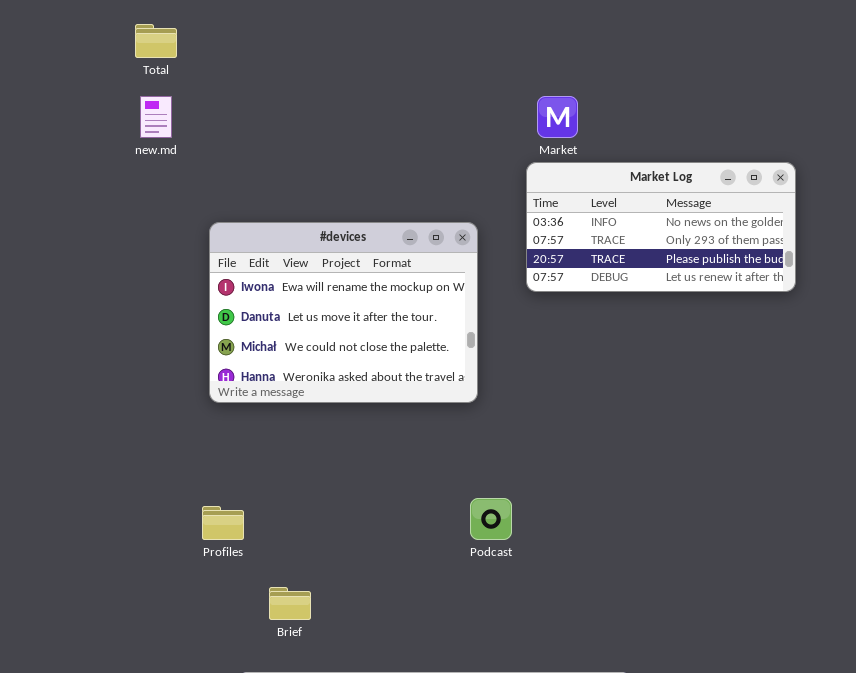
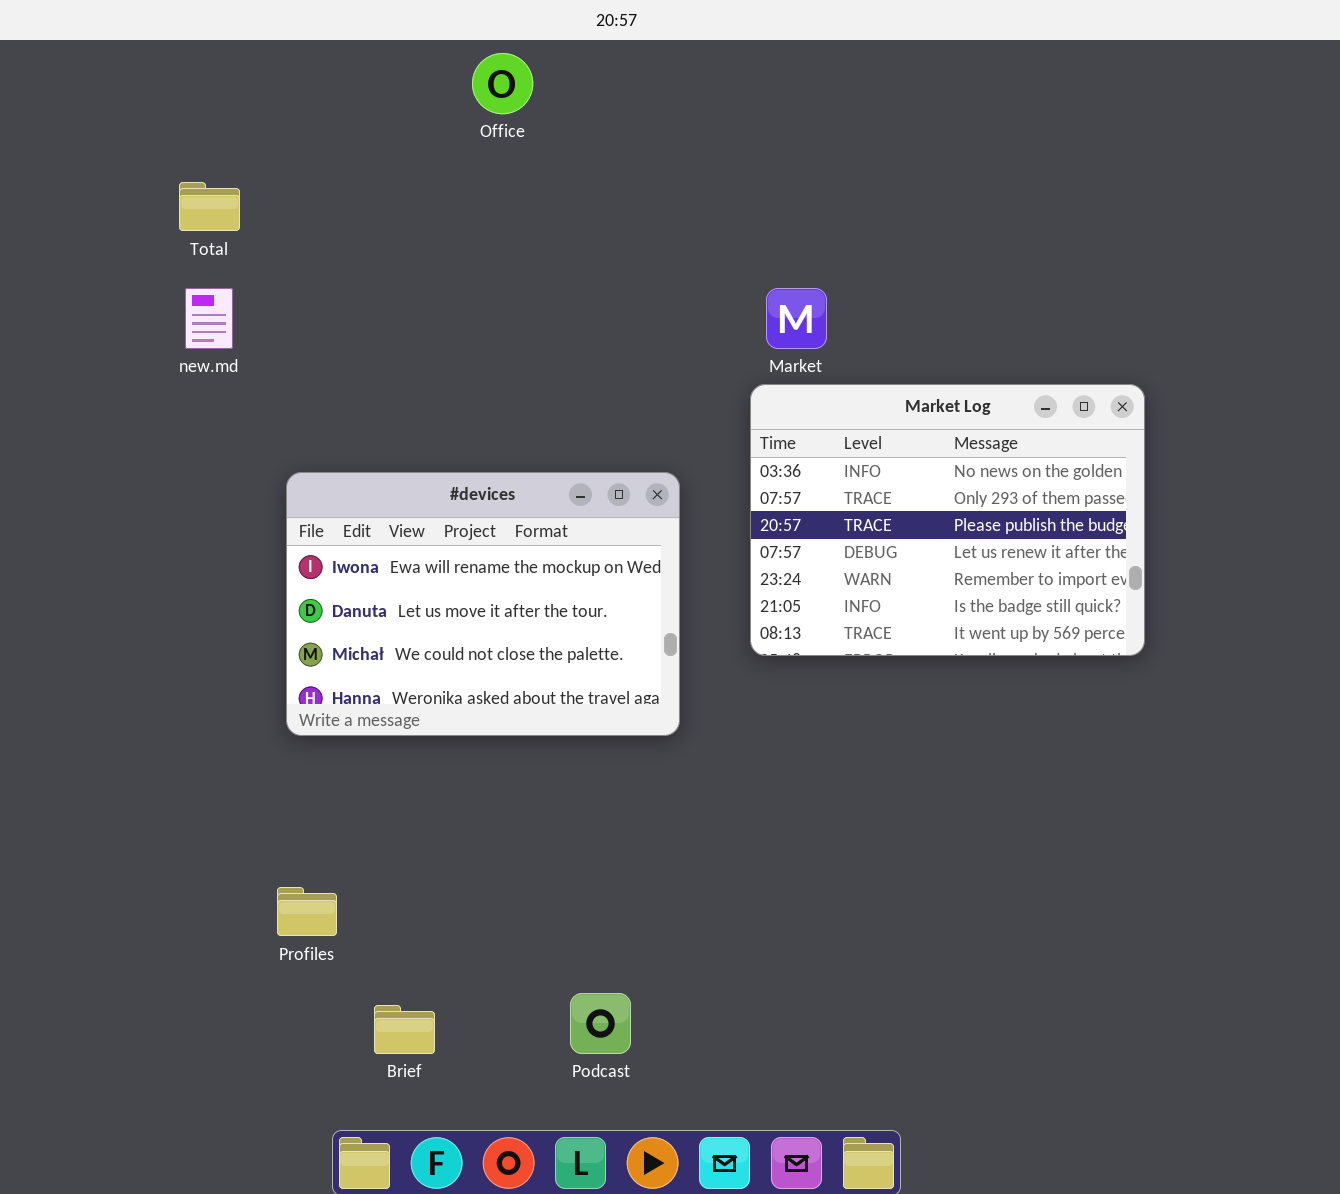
Market Log: [526,162,796,292] -> [750,384,1145,656], resized
Podcast: [470,498,512,540] -> [570,993,631,1054], moved

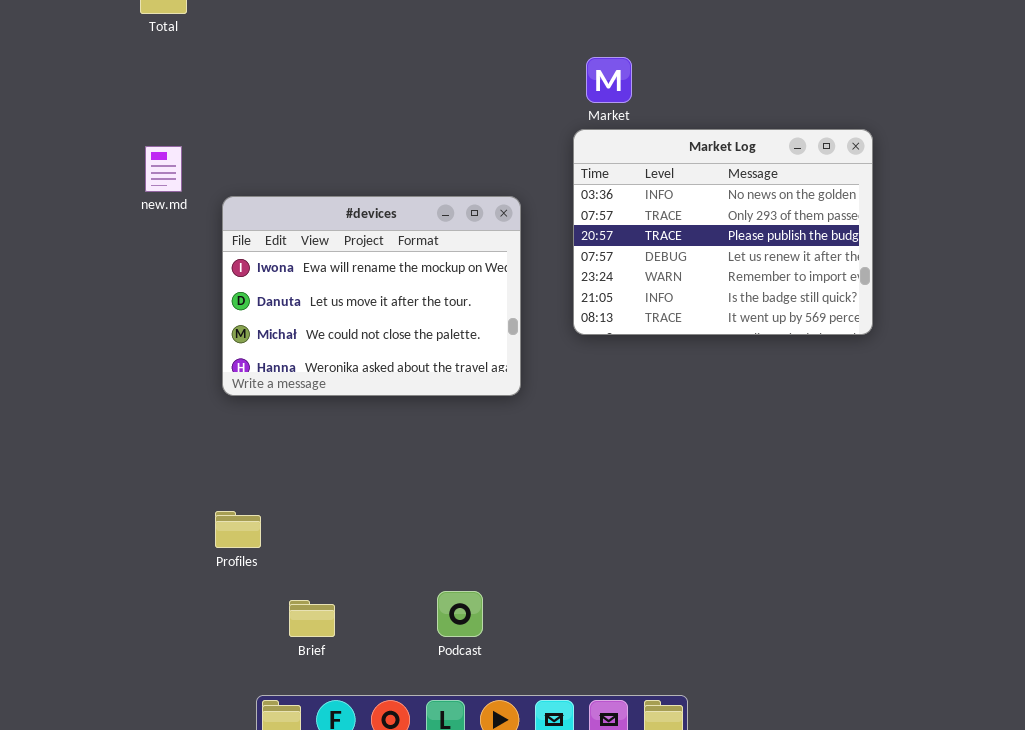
new.md: [185,288,233,349] -> [145,146,182,192], moved

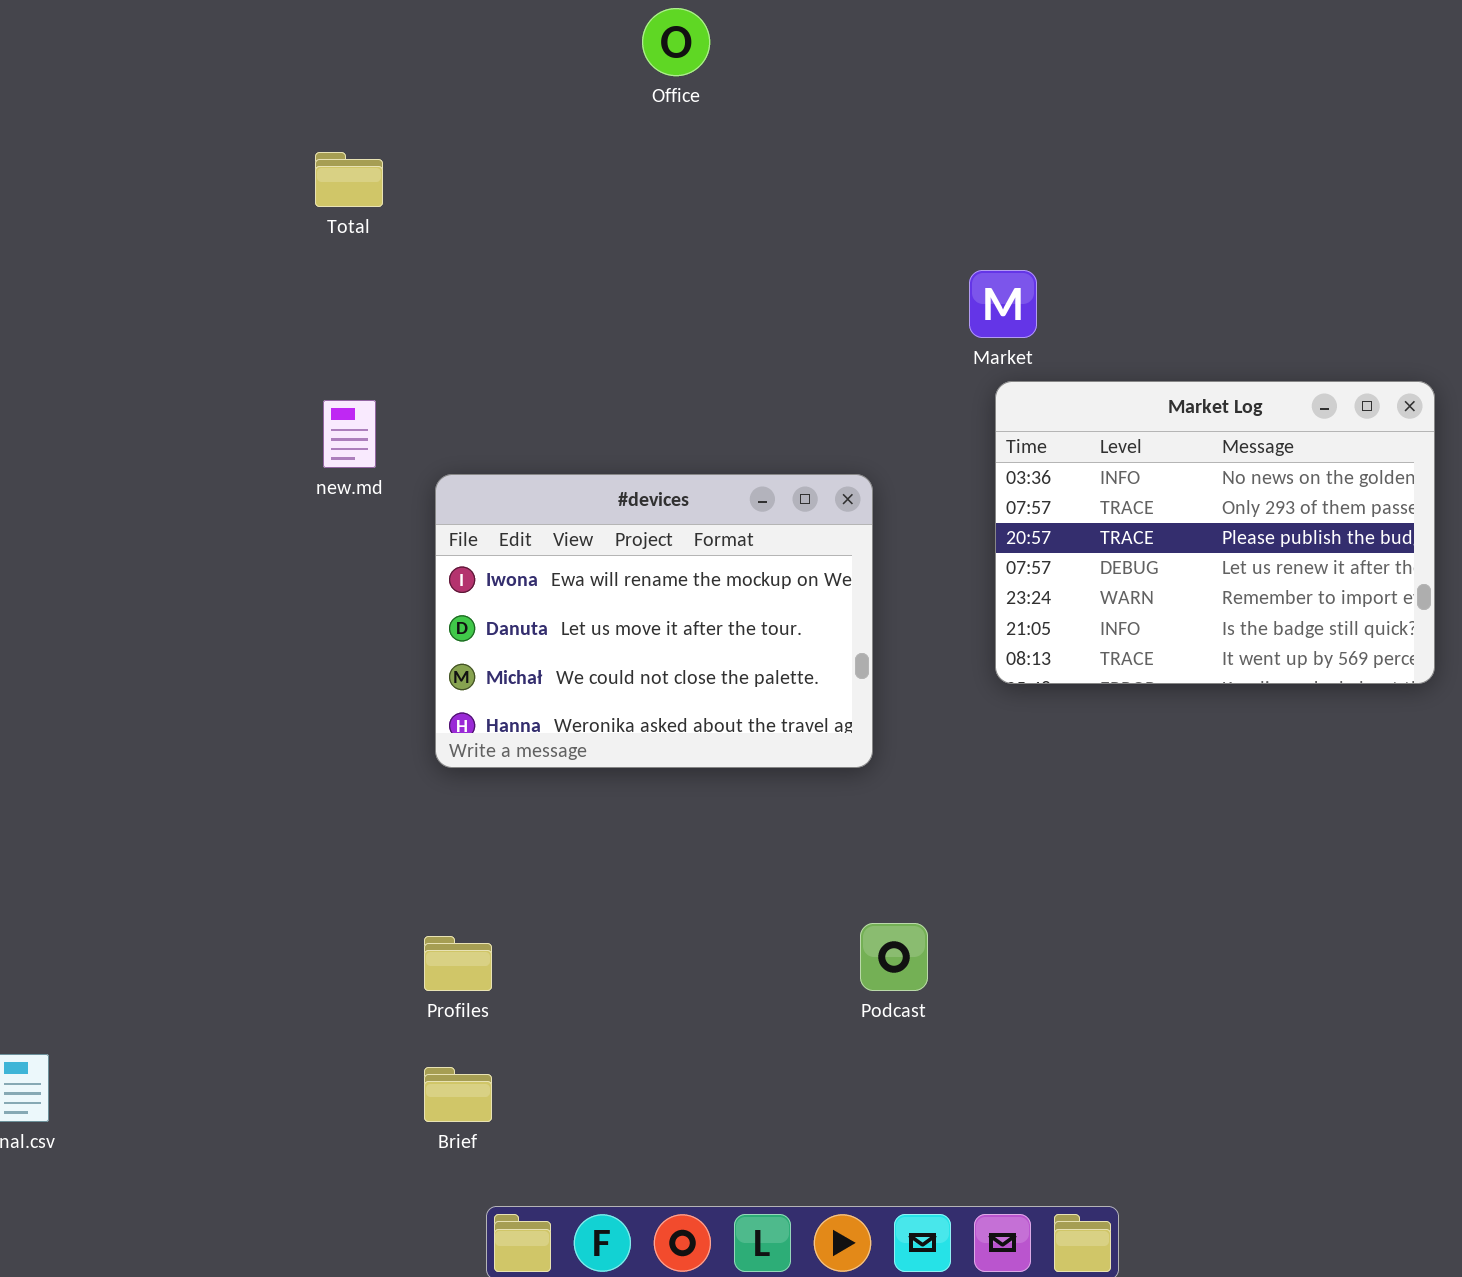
Market Log: [573,129,873,335] -> [995,381,1435,684], moved
Podcast: [437,591,483,637] -> [860,923,928,991], moved
Brief: [289,600,335,637] -> [424,1067,492,1122], moved

